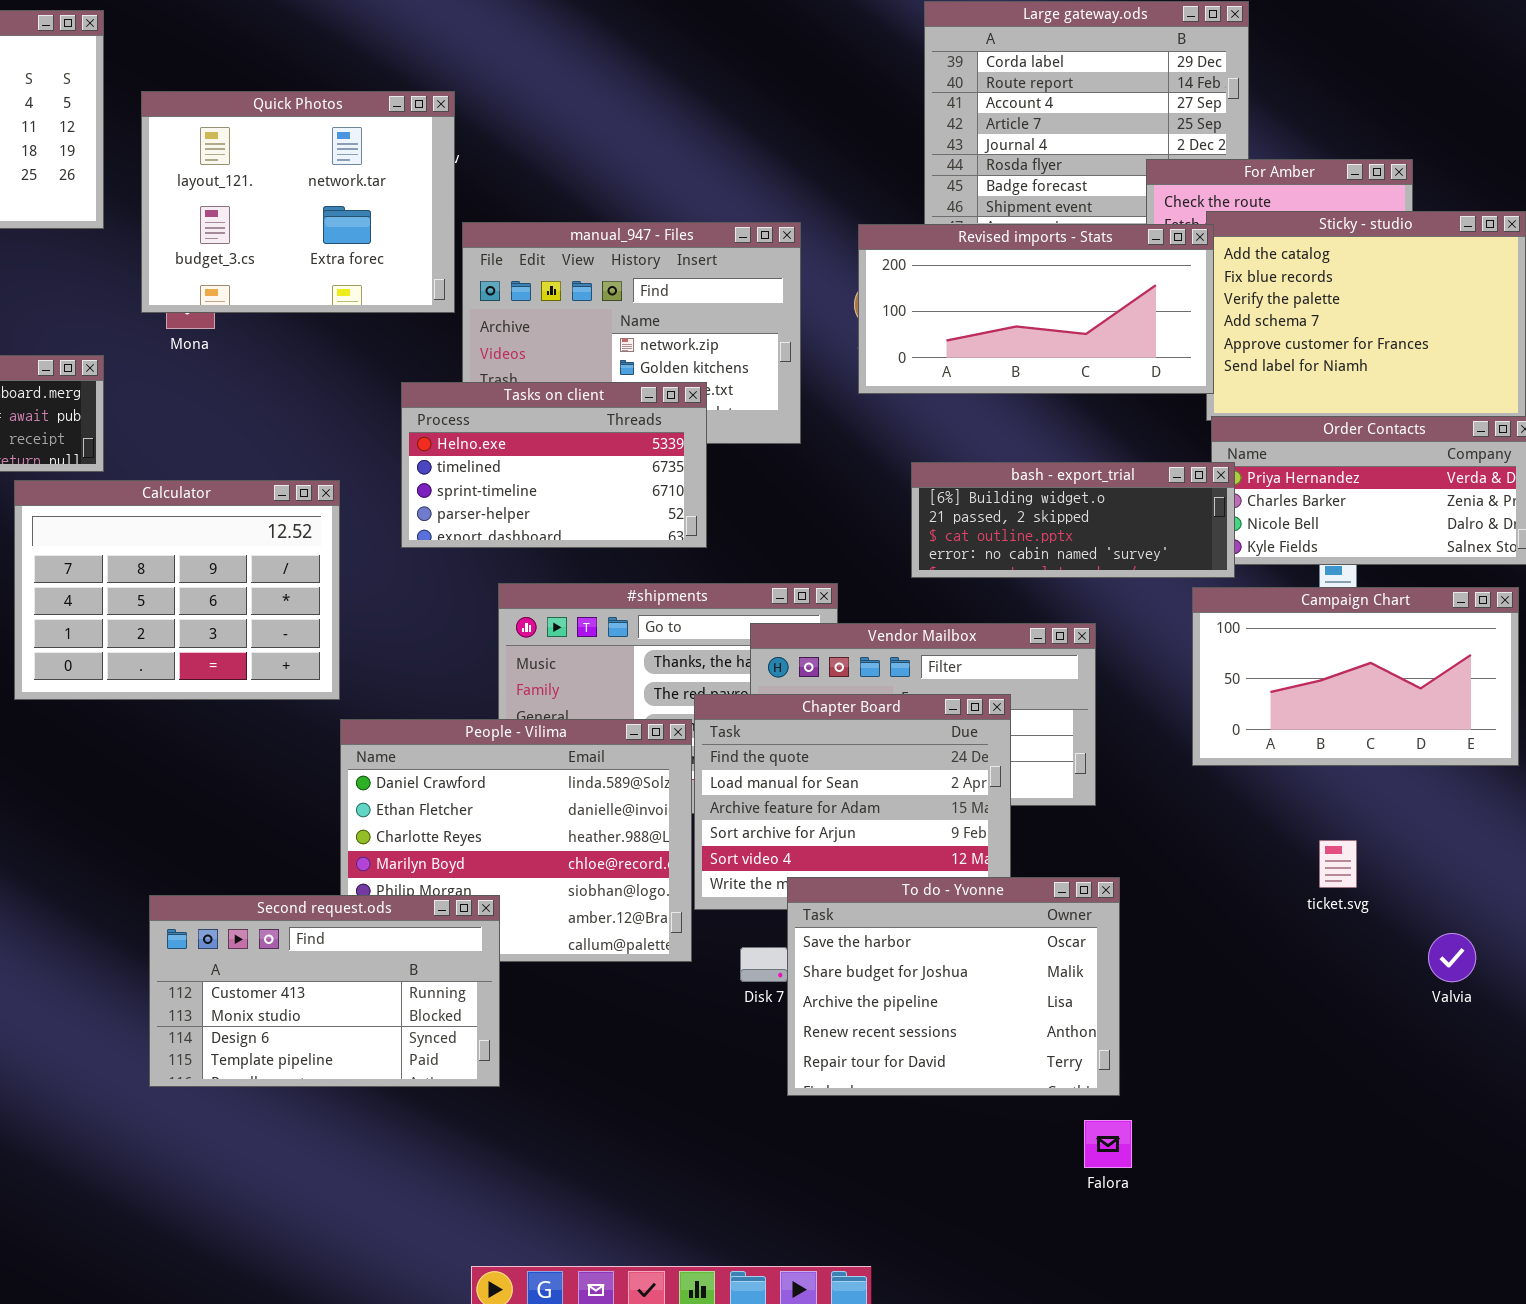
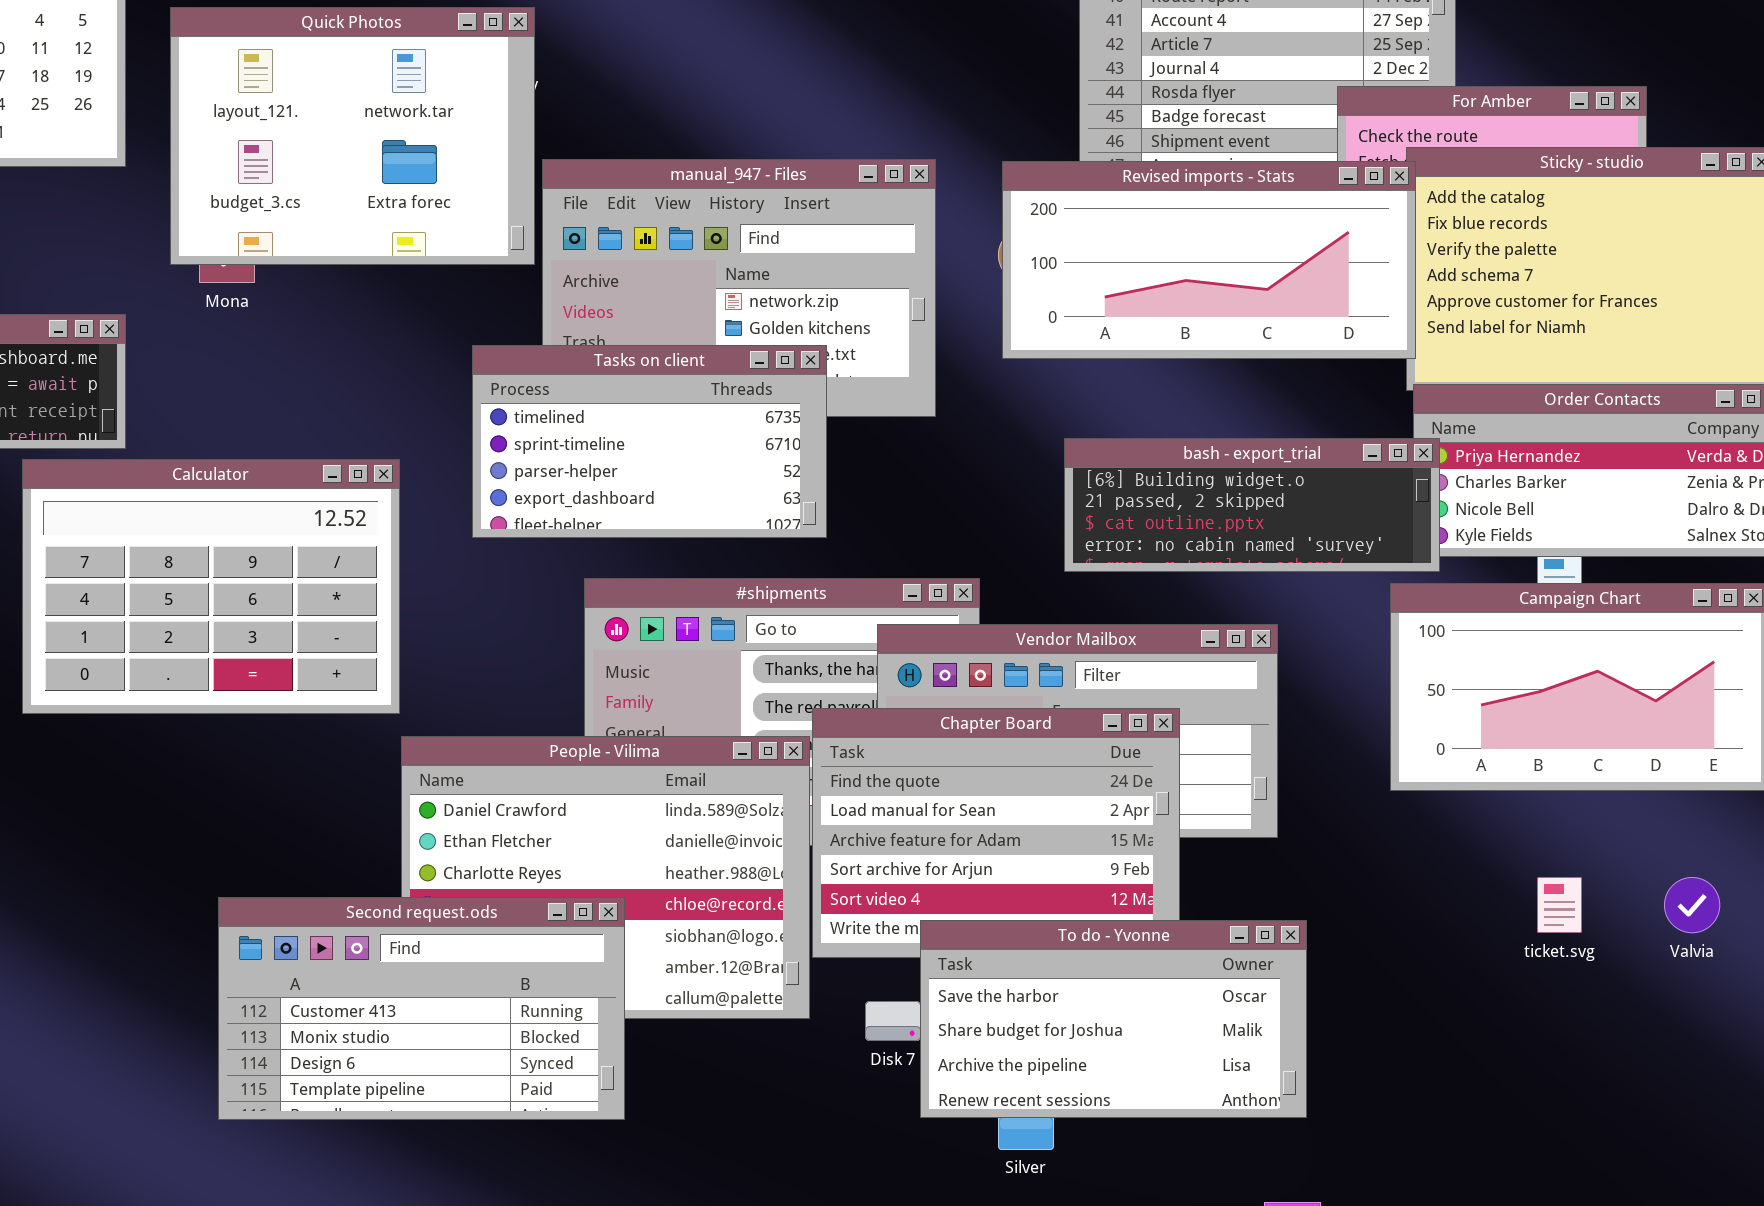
Tasks on client: [401,382,707,548] -> [472,345,827,538], scrolled down 1 row
To do - Yvonne: [787,877,1120,1096] -> [920,920,1307,1118], resized
Second request.ods: [149,895,500,1087] -> [218,897,625,1120], moved
Valvia: [1428,933,1476,982] -> [1664,877,1720,933], moved

